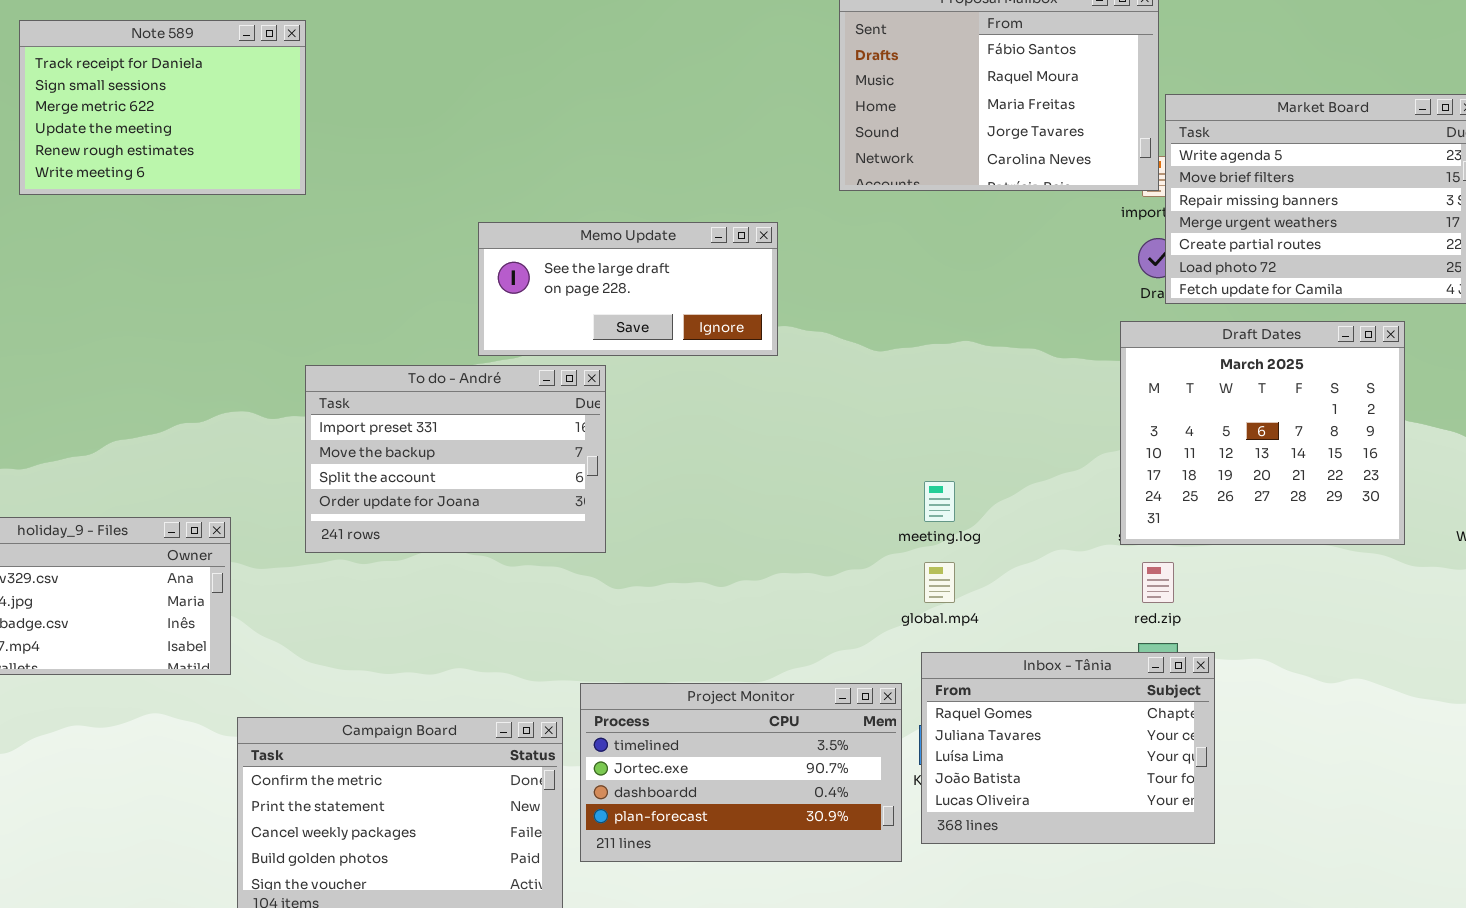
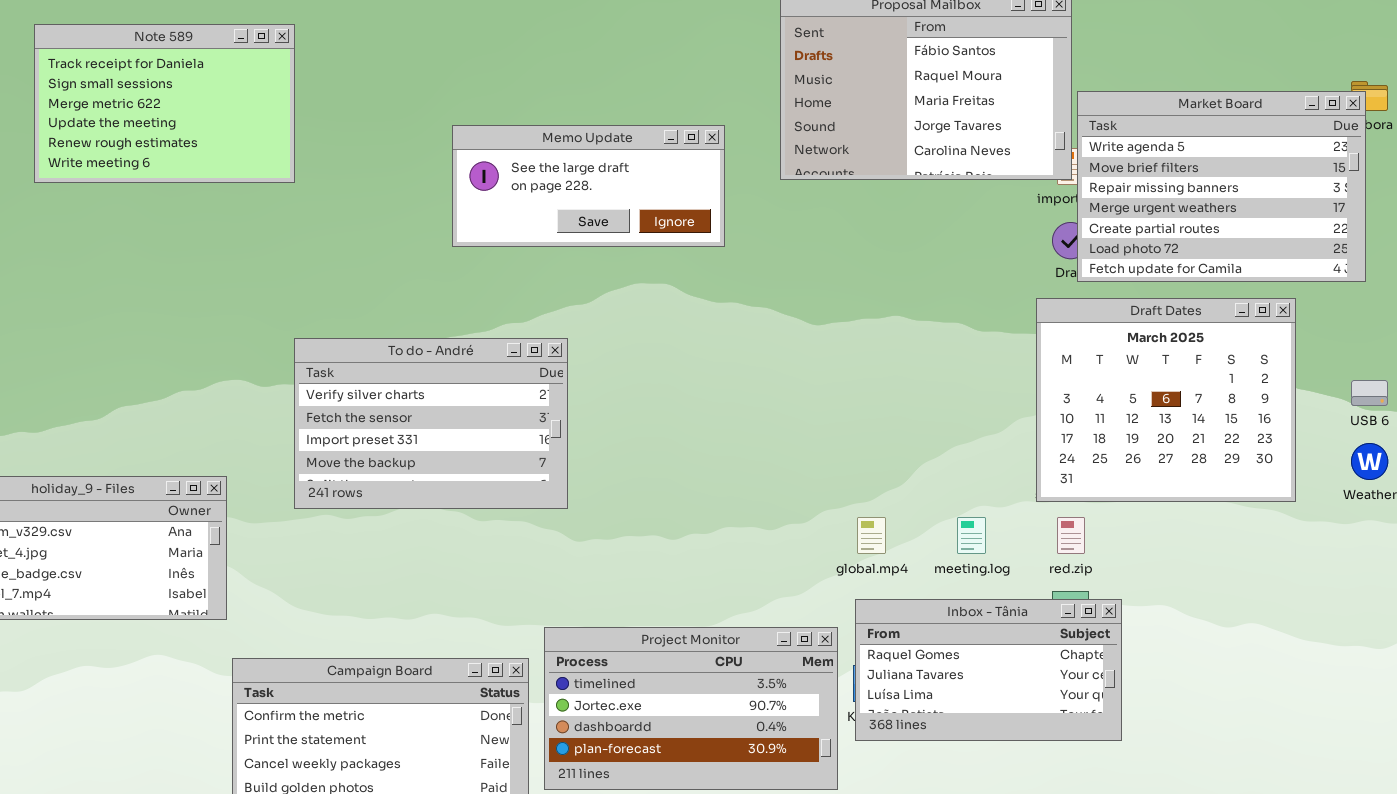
Memo Update: [478,222,778,356] -> [452,125,725,247], moved
To do - André: [305,365,606,553] -> [294,338,568,509], scrolled up 2 rows
meeting.log: [924,481,955,522] -> [957,517,986,554], moved
Inbox - Tânia: [921,652,1215,844] -> [855,599,1122,741], resized

